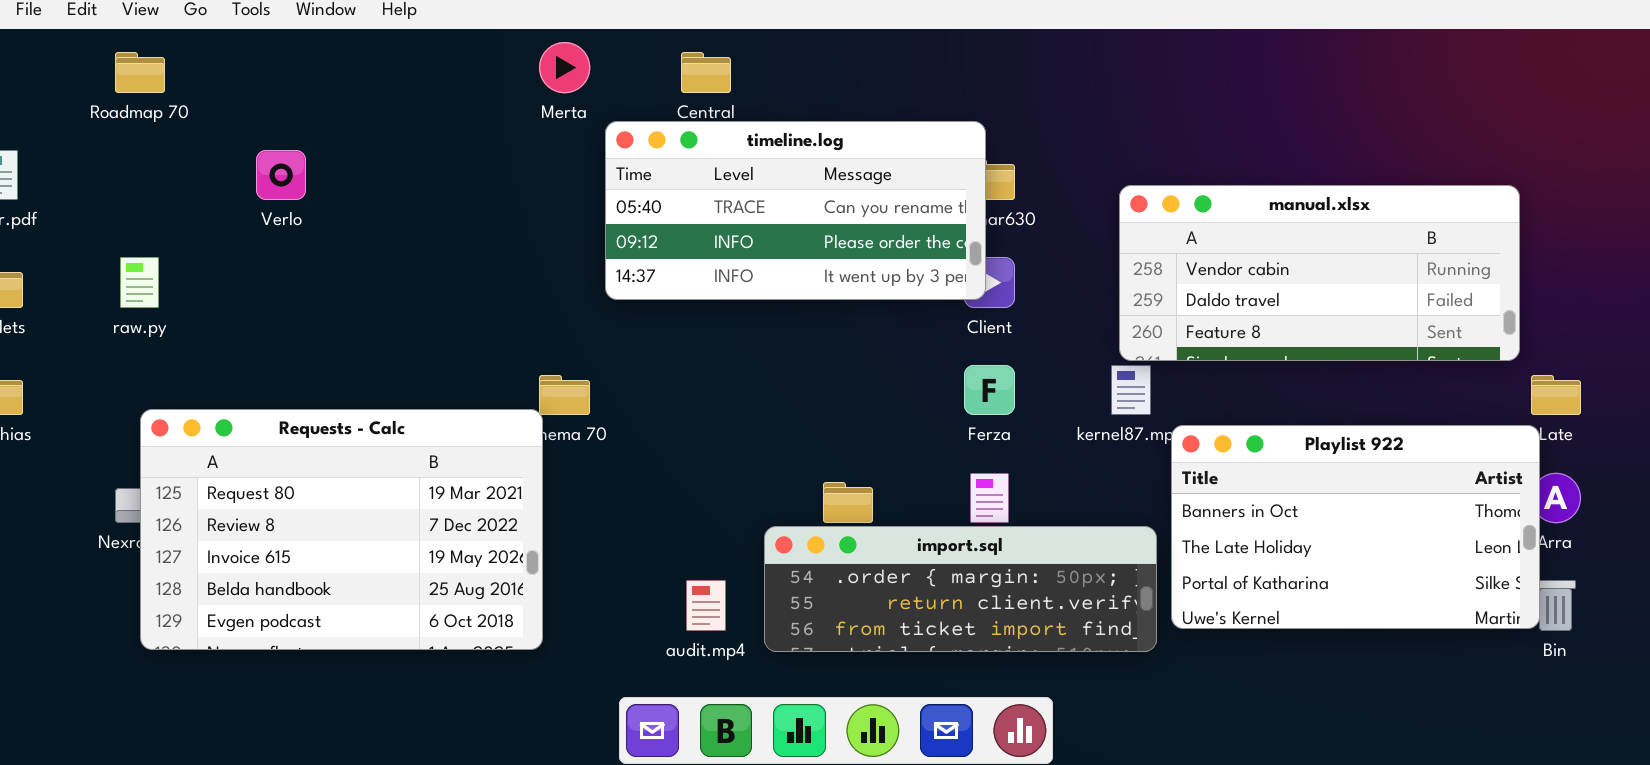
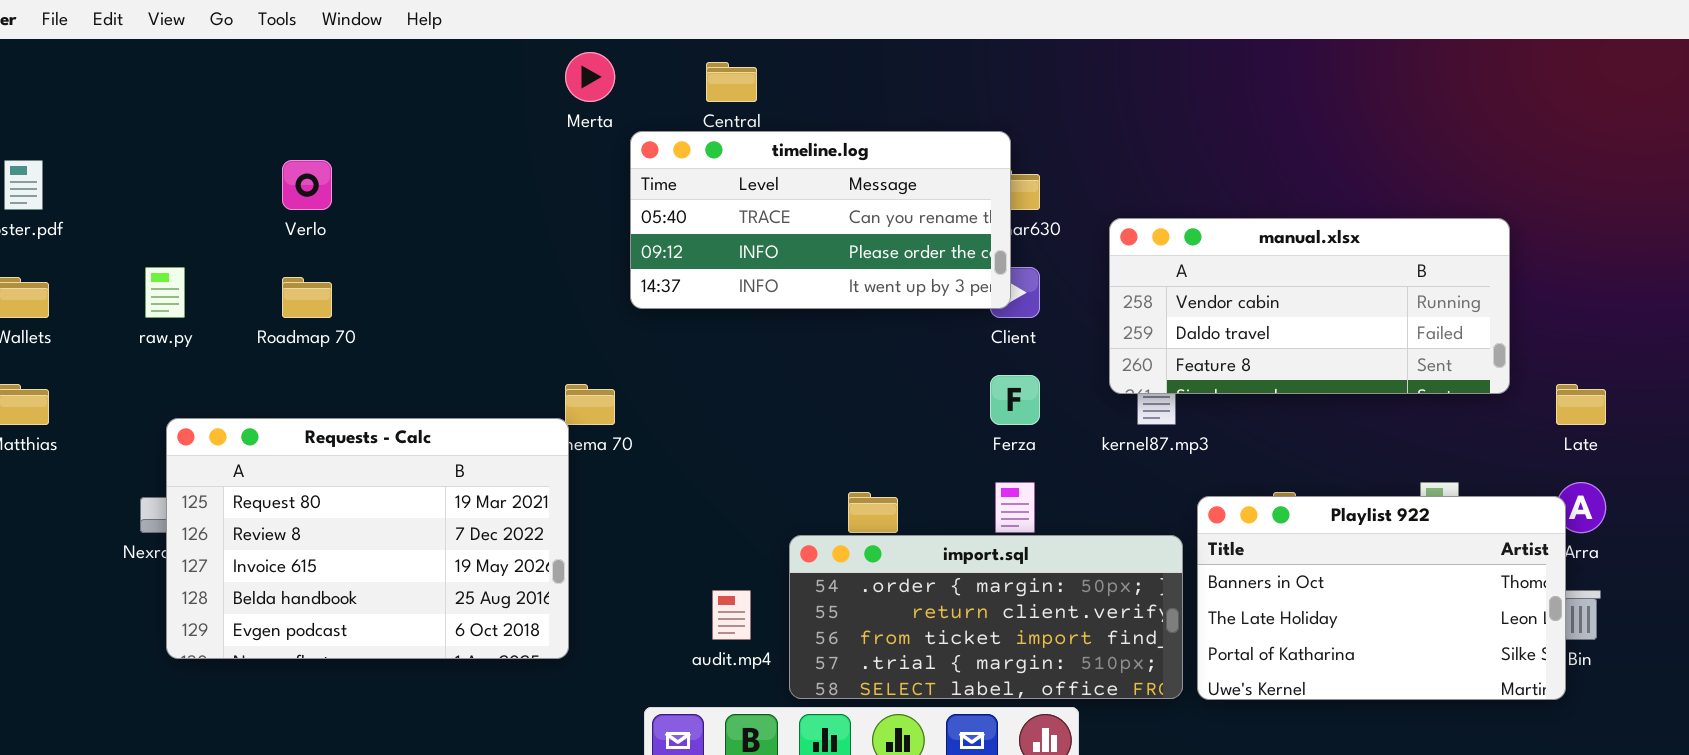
Roadmap 70: [115,52,165,93] -> [282,277,332,318], moved
manual.xlsx: [1119,185,1520,361] -> [1109,218,1510,394], moved
Playlist 922: [1171,425,1540,629] -> [1197,496,1566,700], moved
import.sql: [764,526,1157,652] -> [789,535,1183,699], resized

